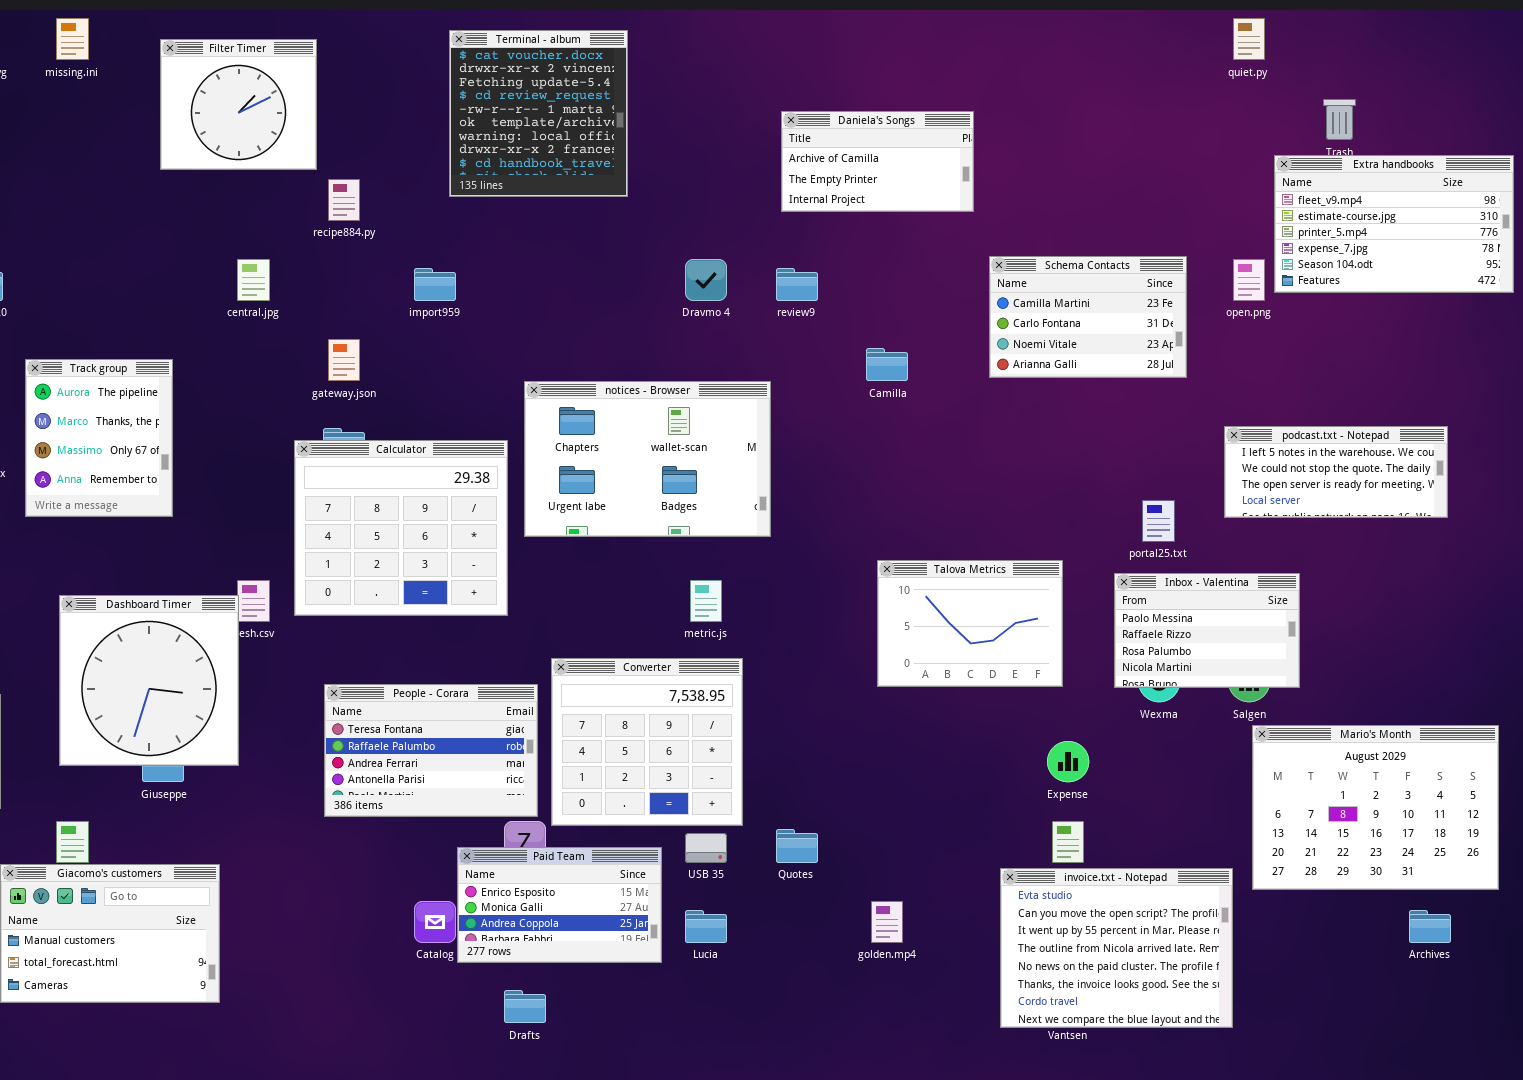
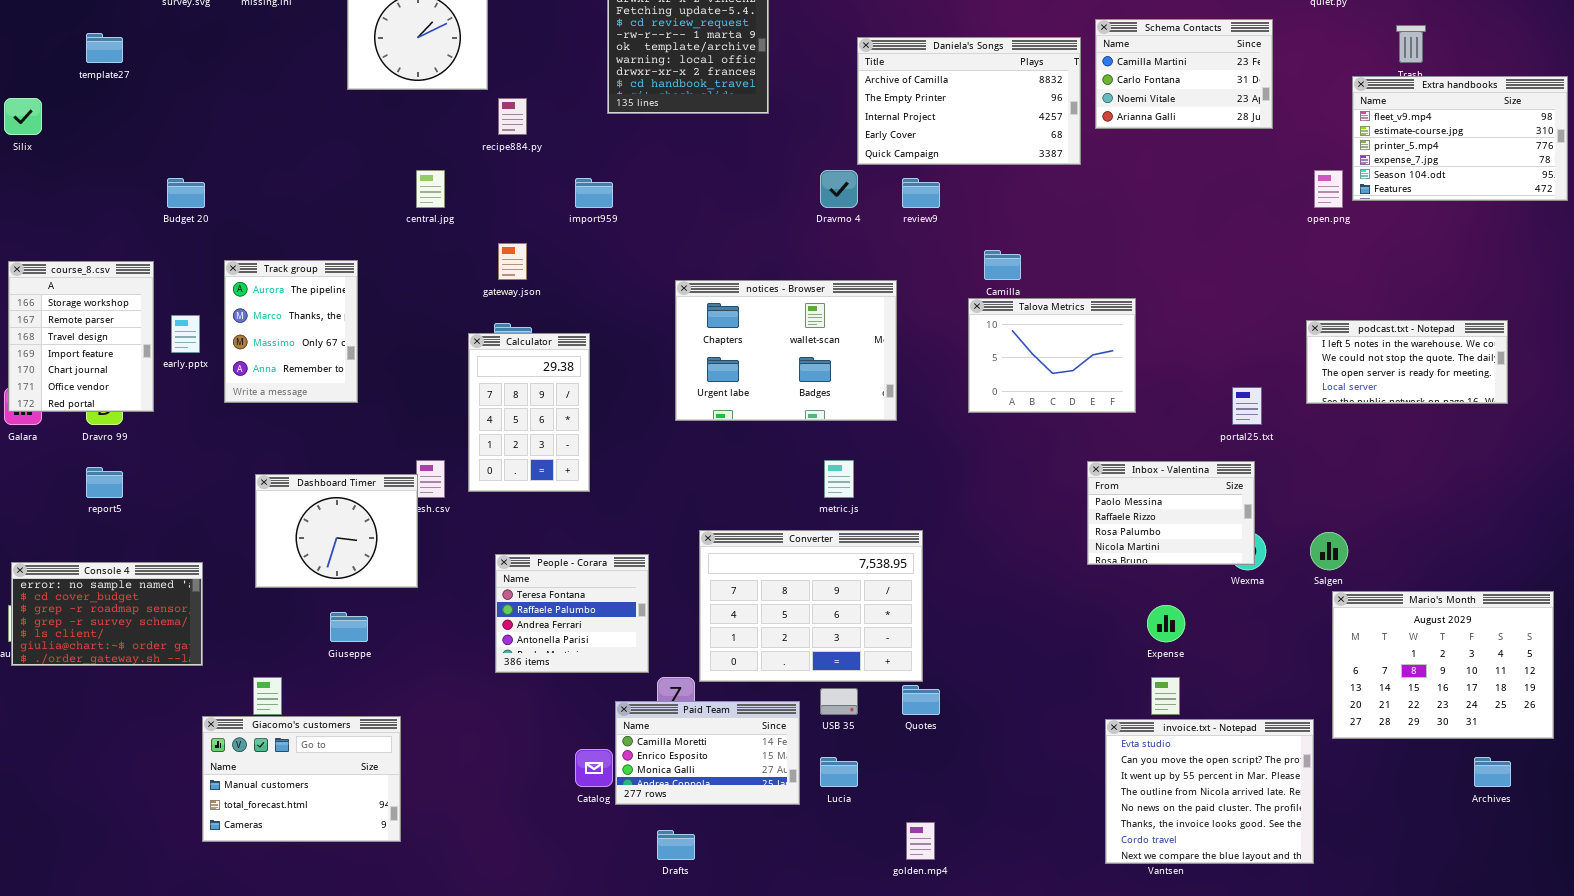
Daniela's Songs: [781,111,974,212] -> [857,37,1081,165], resized
Schema Contacts: [989,256,1187,378] -> [1095,19,1273,129], moved
Calculator: [294,440,508,616] -> [468,333,590,492], resized
Talova Metrics: [877,560,1063,687] -> [968,298,1136,413], moved
Inbox - Valentina: [1114,573,1300,688] -> [1087,461,1255,565], moved
Dashboard Timer: [59,595,239,766] -> [255,474,418,588], resized
Converter: [551,658,743,826] -> [699,530,923,682], resized
People - Corara: [324,684,538,817] -> [495,554,649,673], resized
Paid Team: [457,847,662,963] -> [615,701,800,805], scrolled up 1 row
golden.mp4: [871,901,903,943] -> [906,822,935,860], moved

